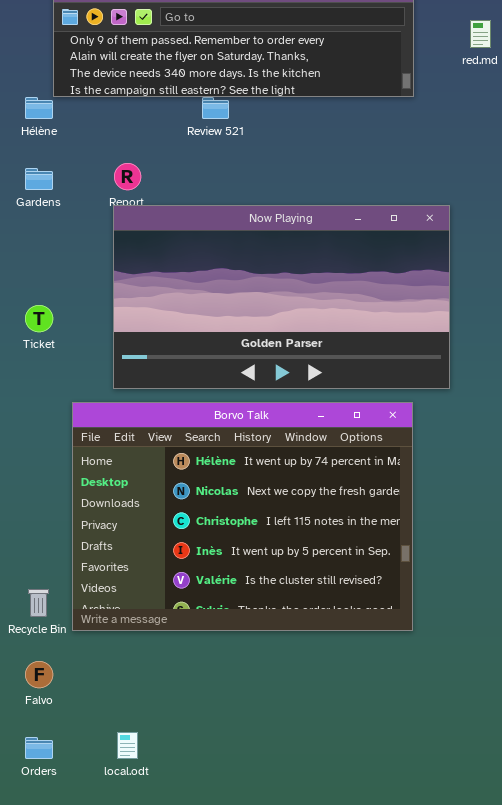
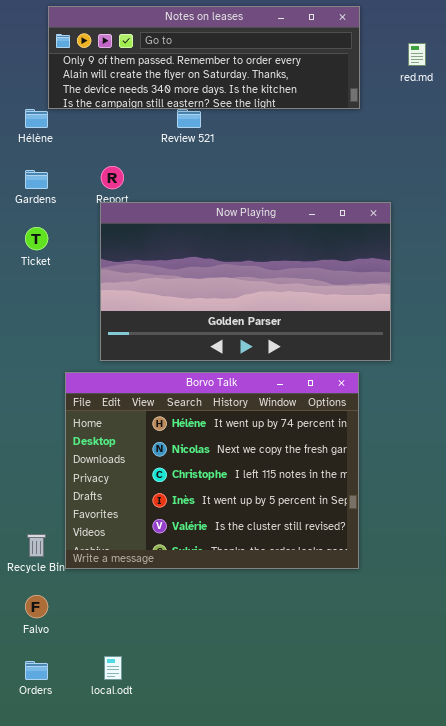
Ticket: [25,305,53,332] -> [25,227,48,250], moved

